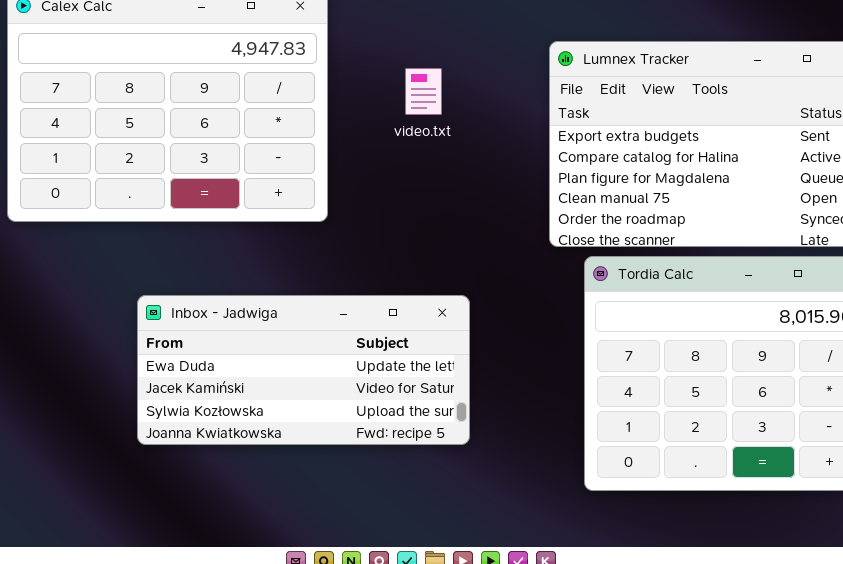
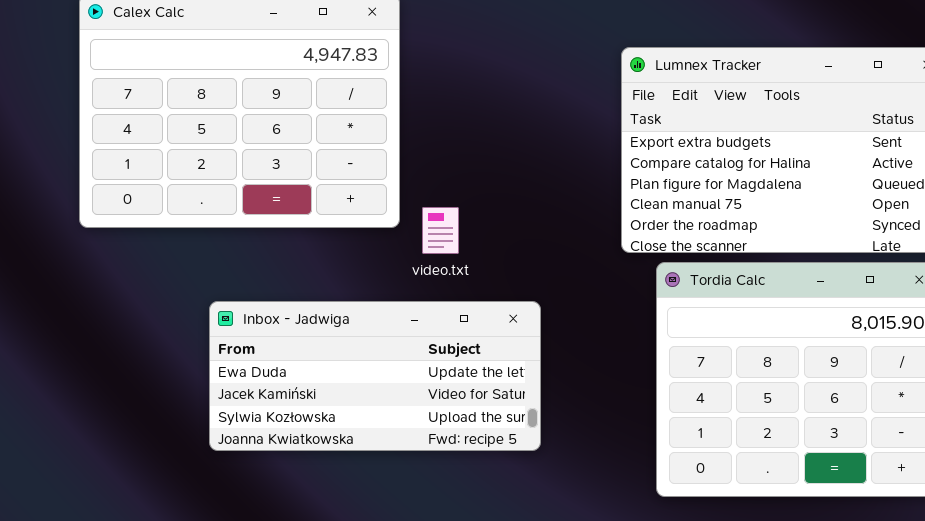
video.txt: [405,68,442,115] -> [422,207,459,254], moved

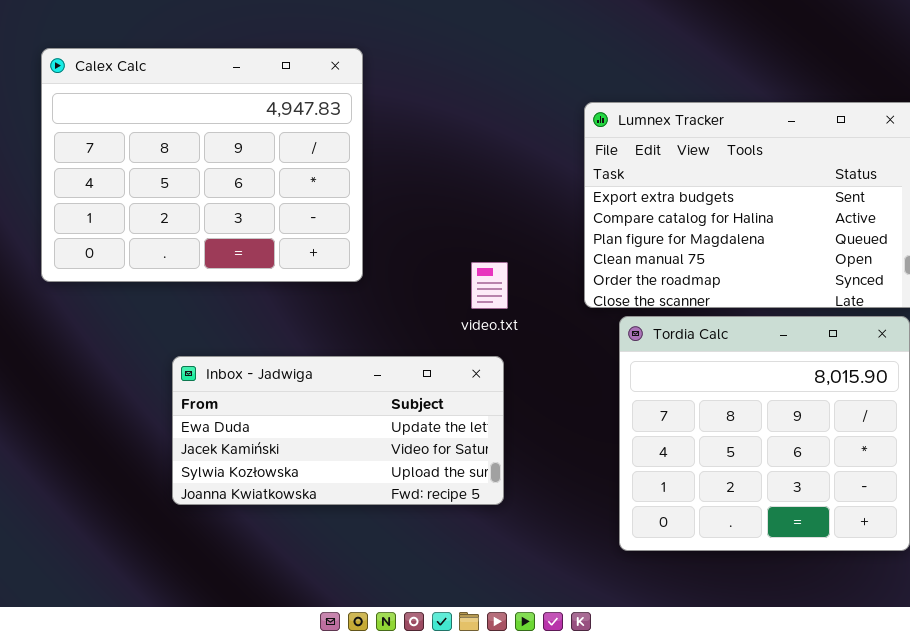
video.txt: [422,207,459,254] -> [471,262,508,309], moved

